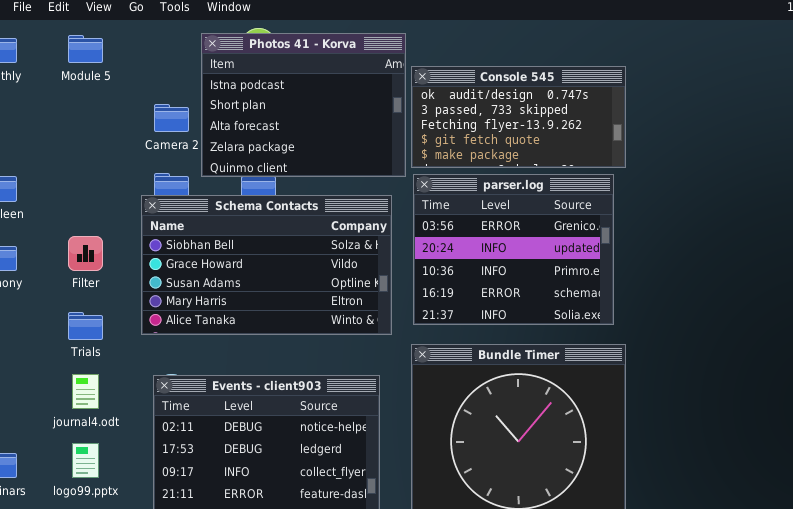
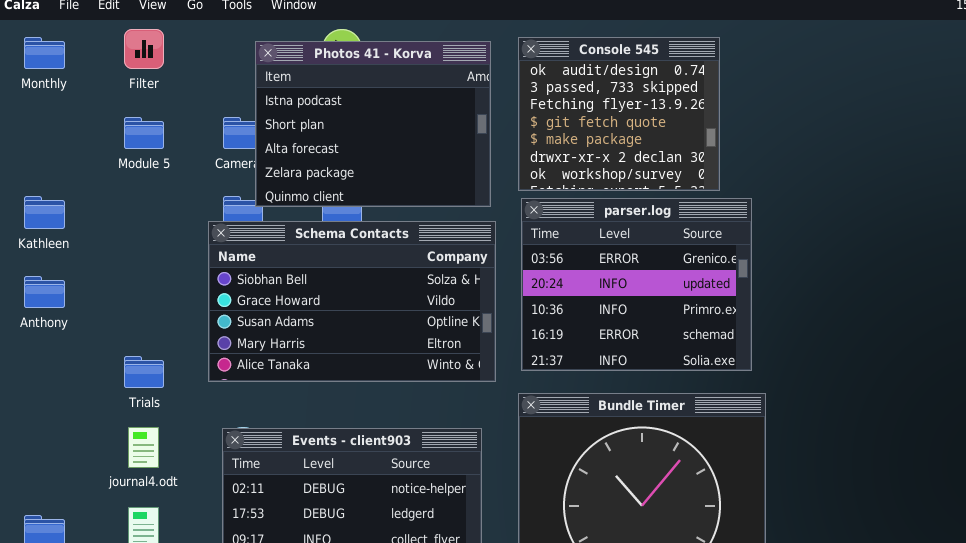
Photos 41 - Korva: [201,33,406,177] -> [255,41,491,207], moved
Module 5: [68,35,103,63] -> [124,117,164,149], moved
Console 545: [411,66,626,168] -> [518,37,720,191], resized
Filter: [68,236,103,271] -> [124,29,164,69], moved

